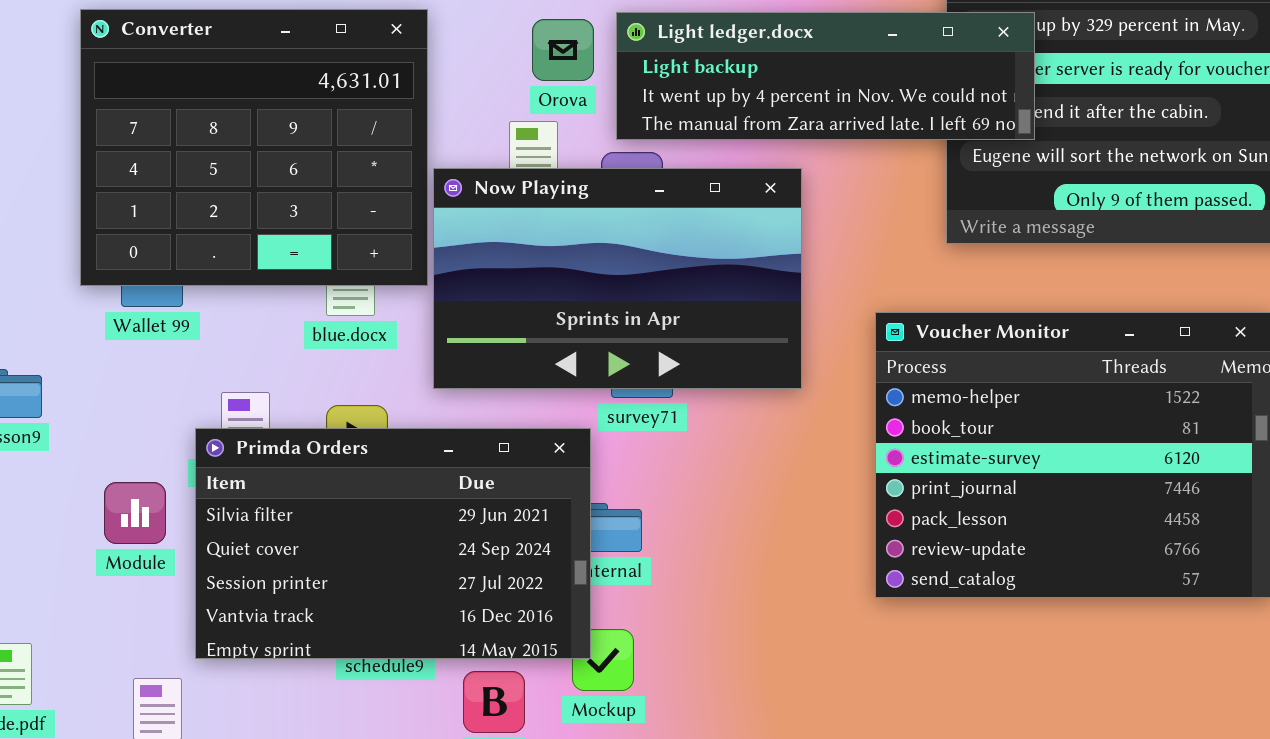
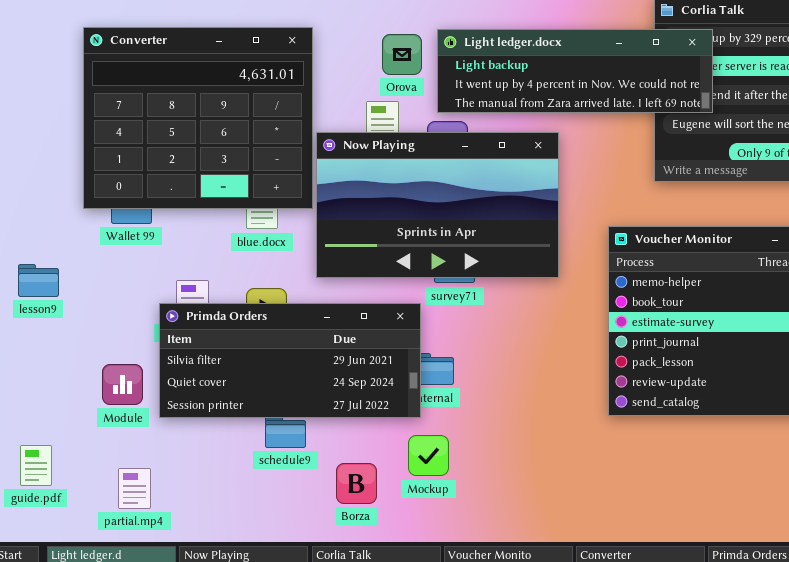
Primda Orders: [195,428,591,659] -> [159,303,421,418], resized
Module: [104,482,166,544] -> [102,364,143,405], moved

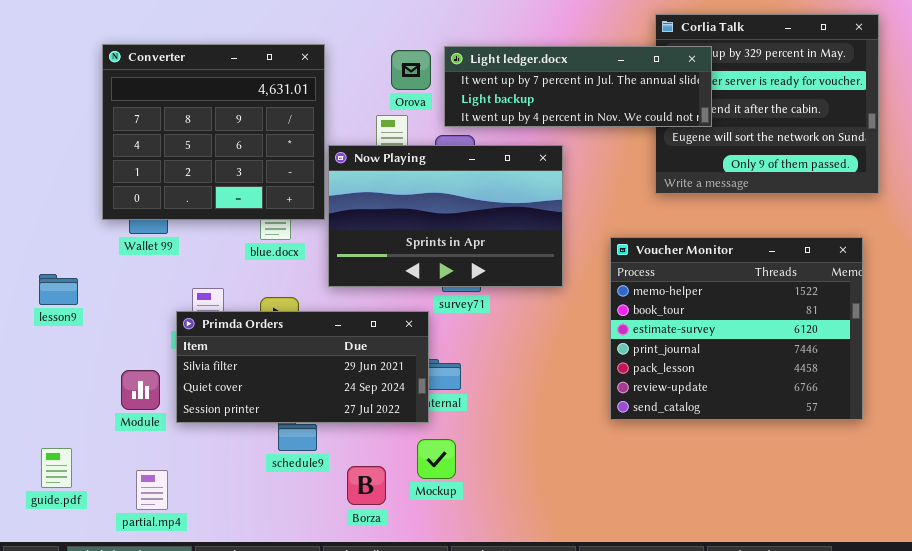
Light ledger.docx: [437,29,713,113] -> [444,46,712,127], scrolled up 1 row

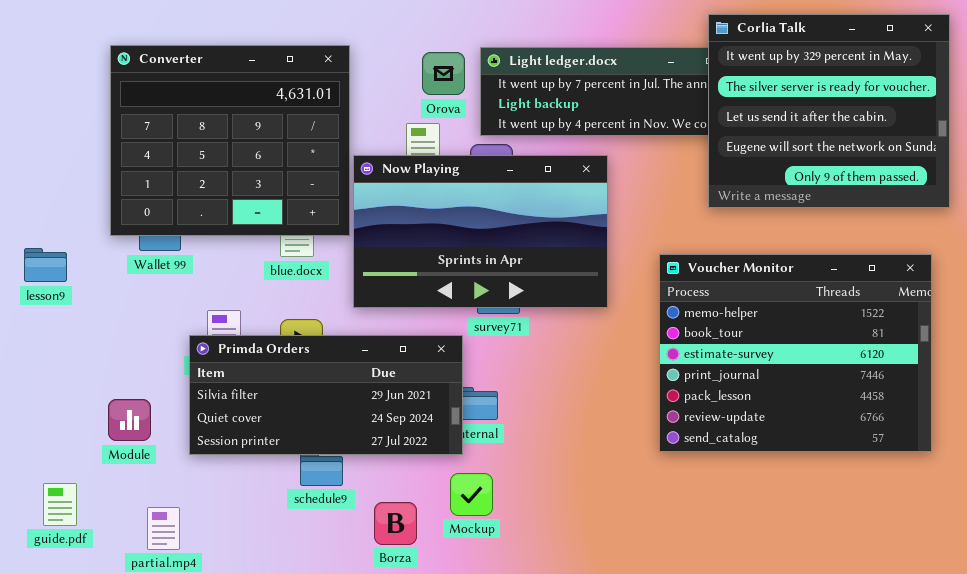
Corlia Talk: [655,14,879,194] -> [708,14,950,208], raised
lesson9: [39,274,78,305] -> [24,248,67,282], moved
Module: [121,370,160,410] -> [108,399,151,441], moved

